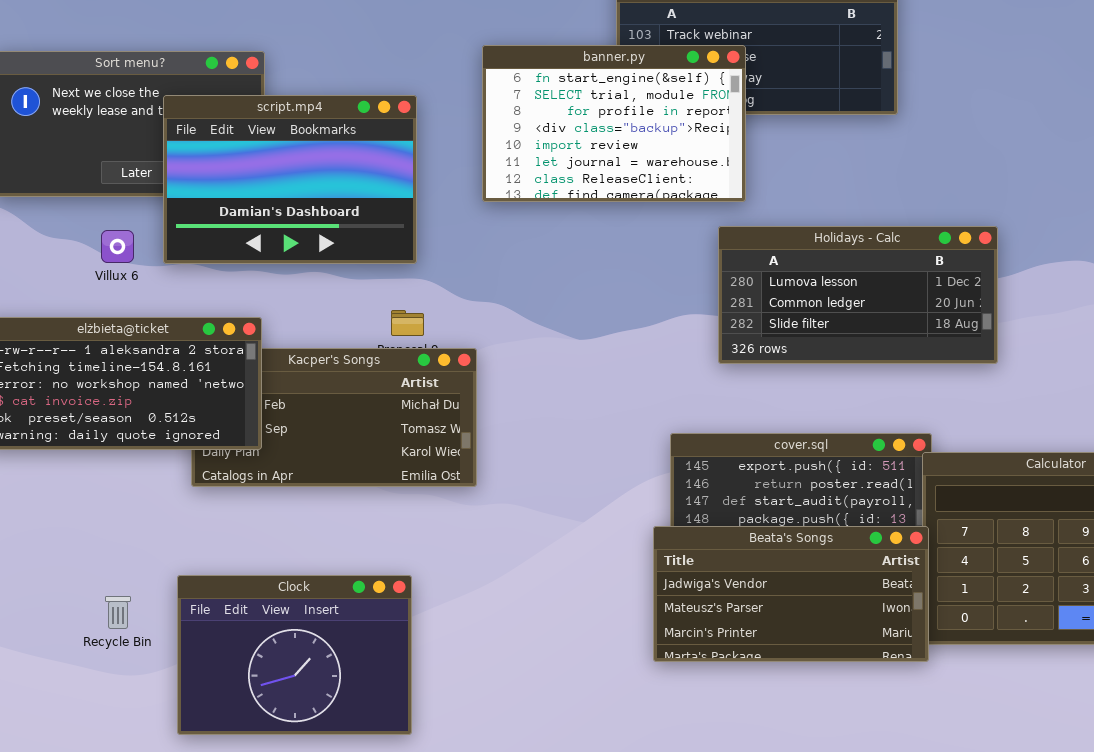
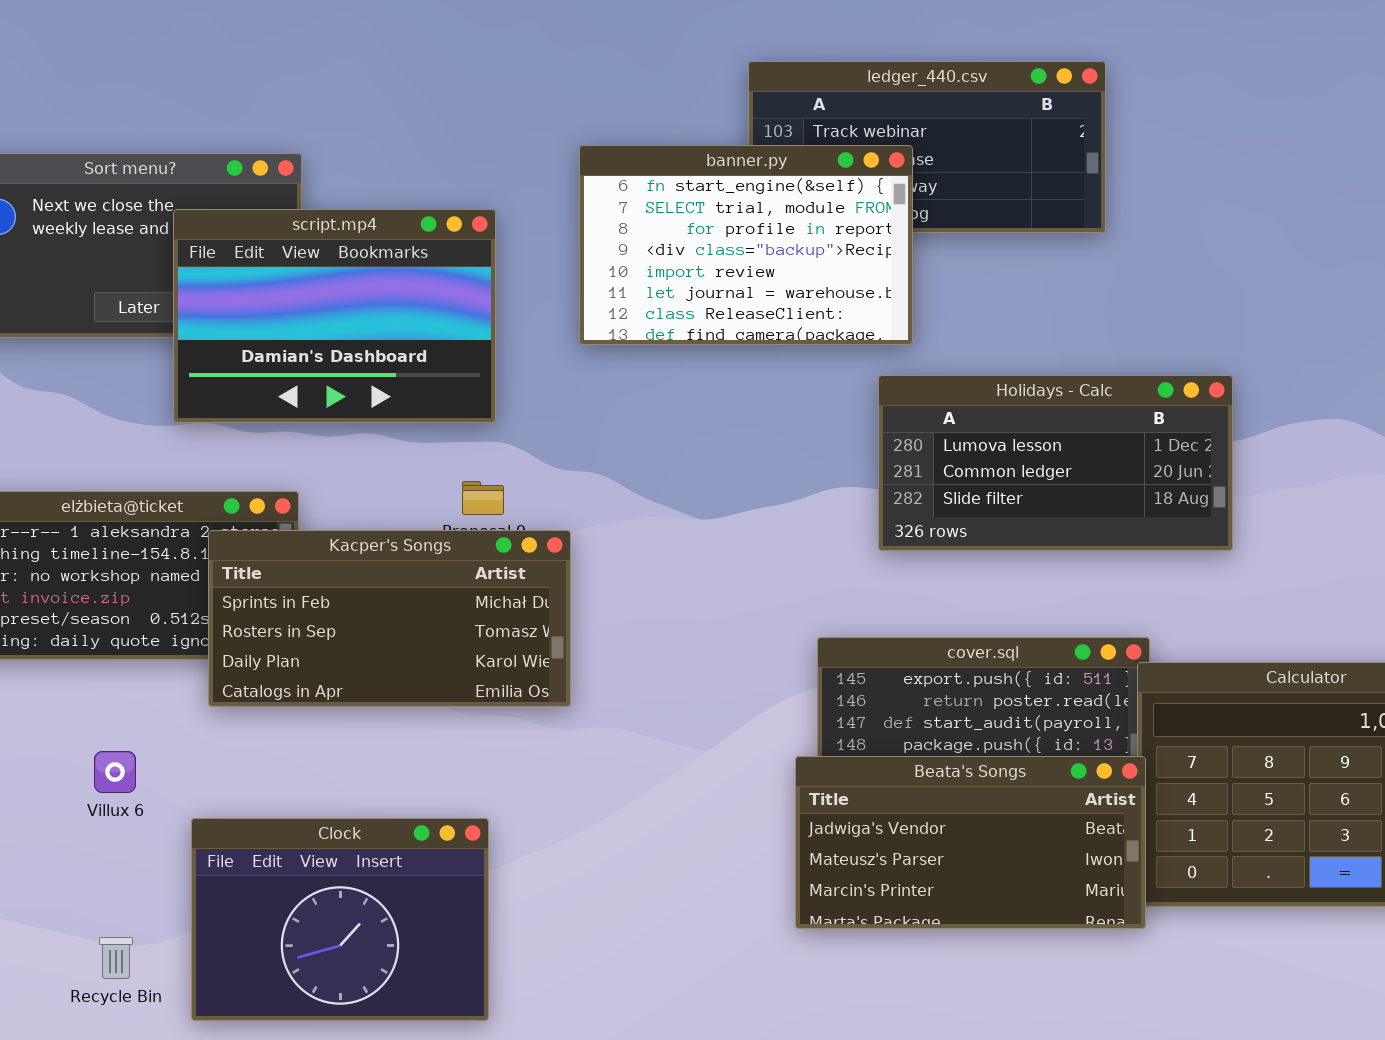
Villux 6: [101,230,134,263] -> [94,751,136,793], moved
Kacper's Songs: [191,348,477,487] -> [208,530,571,707], raised
Recycle Bin: [105,596,131,629] -> [99,937,133,979], moved

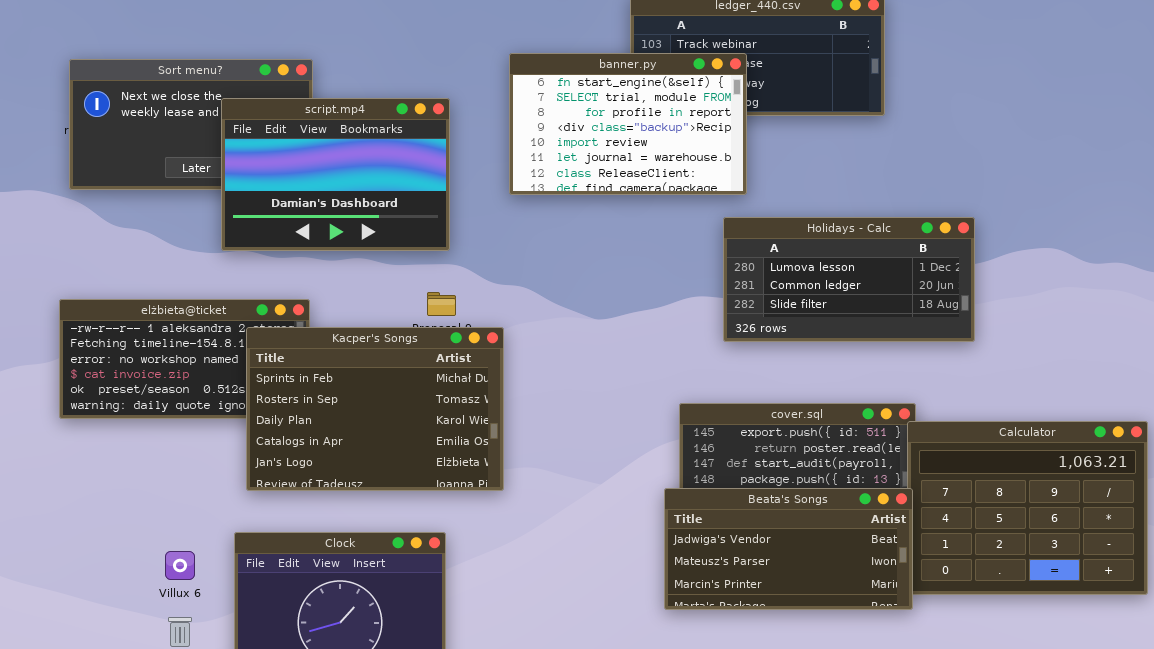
Kacper's Songs: [208,530,571,707] -> [246,327,504,491], resized
Villux 6: [94,751,136,793] -> [165,551,195,580], moved

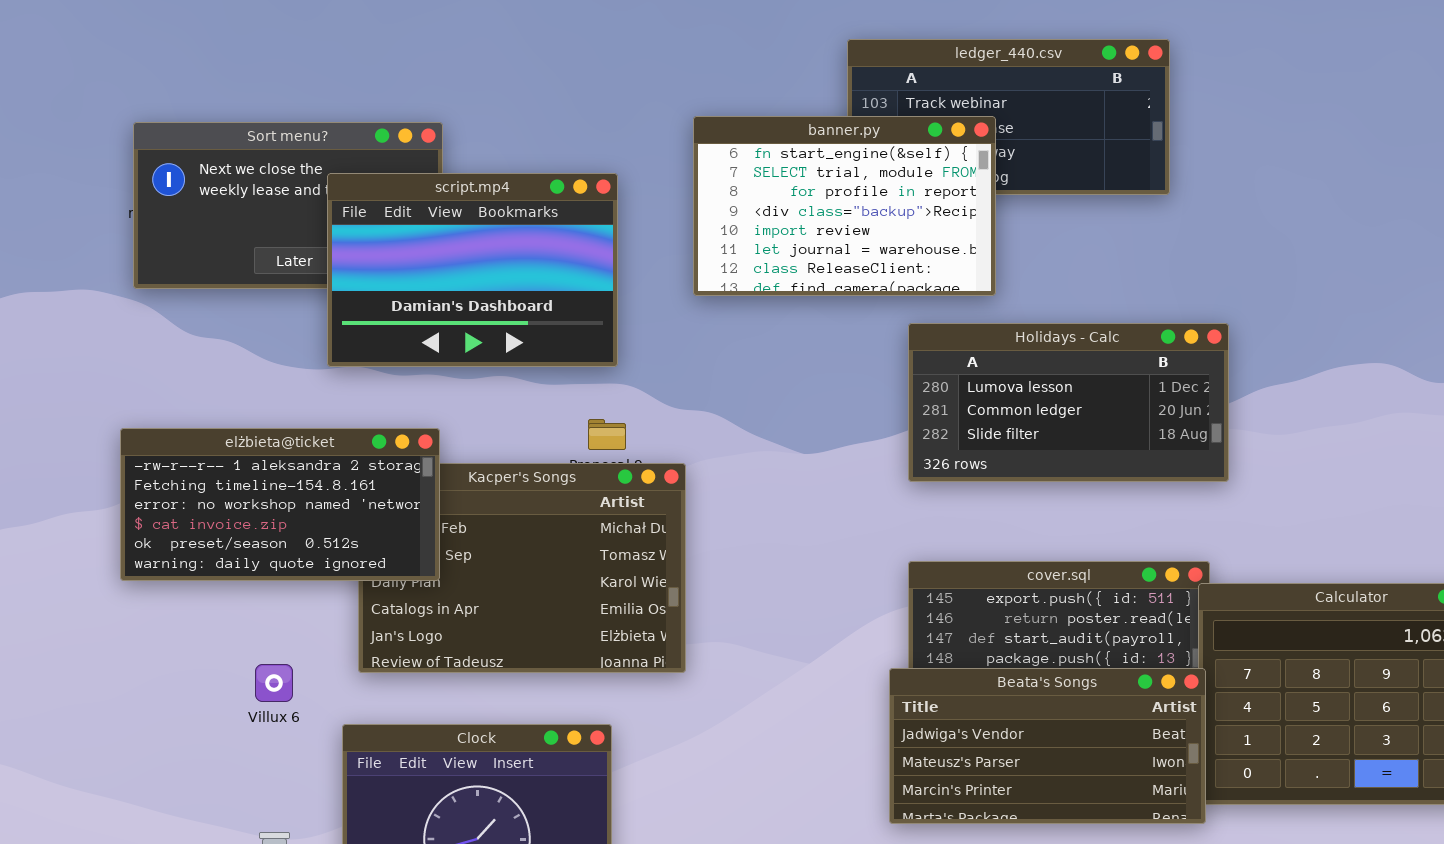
Holidays - Calc: [723,217,975,342] -> [908,323,1229,482], moved
elżbieta@ticket: [59,299,310,419] -> [120,428,440,581], raised
Villux 6: [165,551,195,580] -> [255,664,293,702], moved

